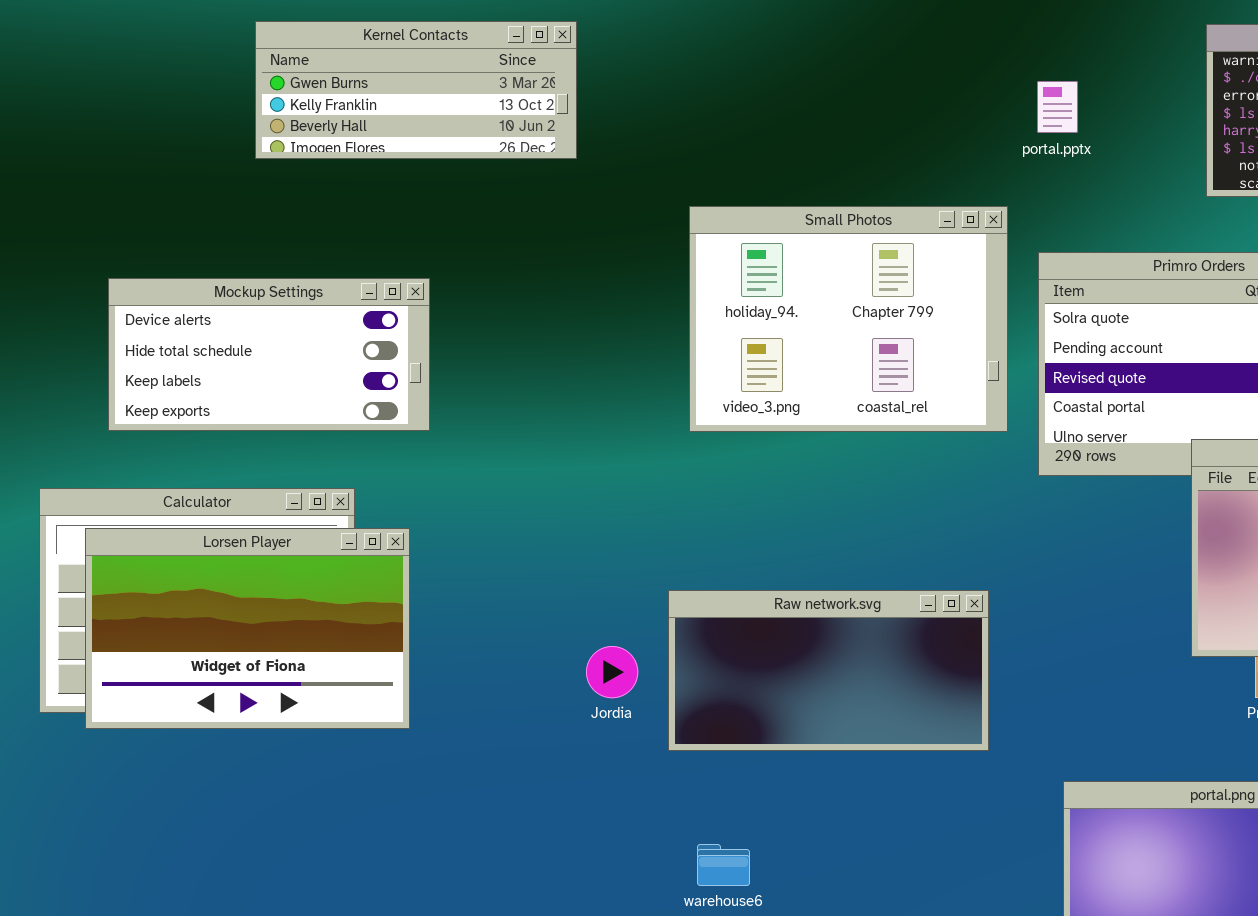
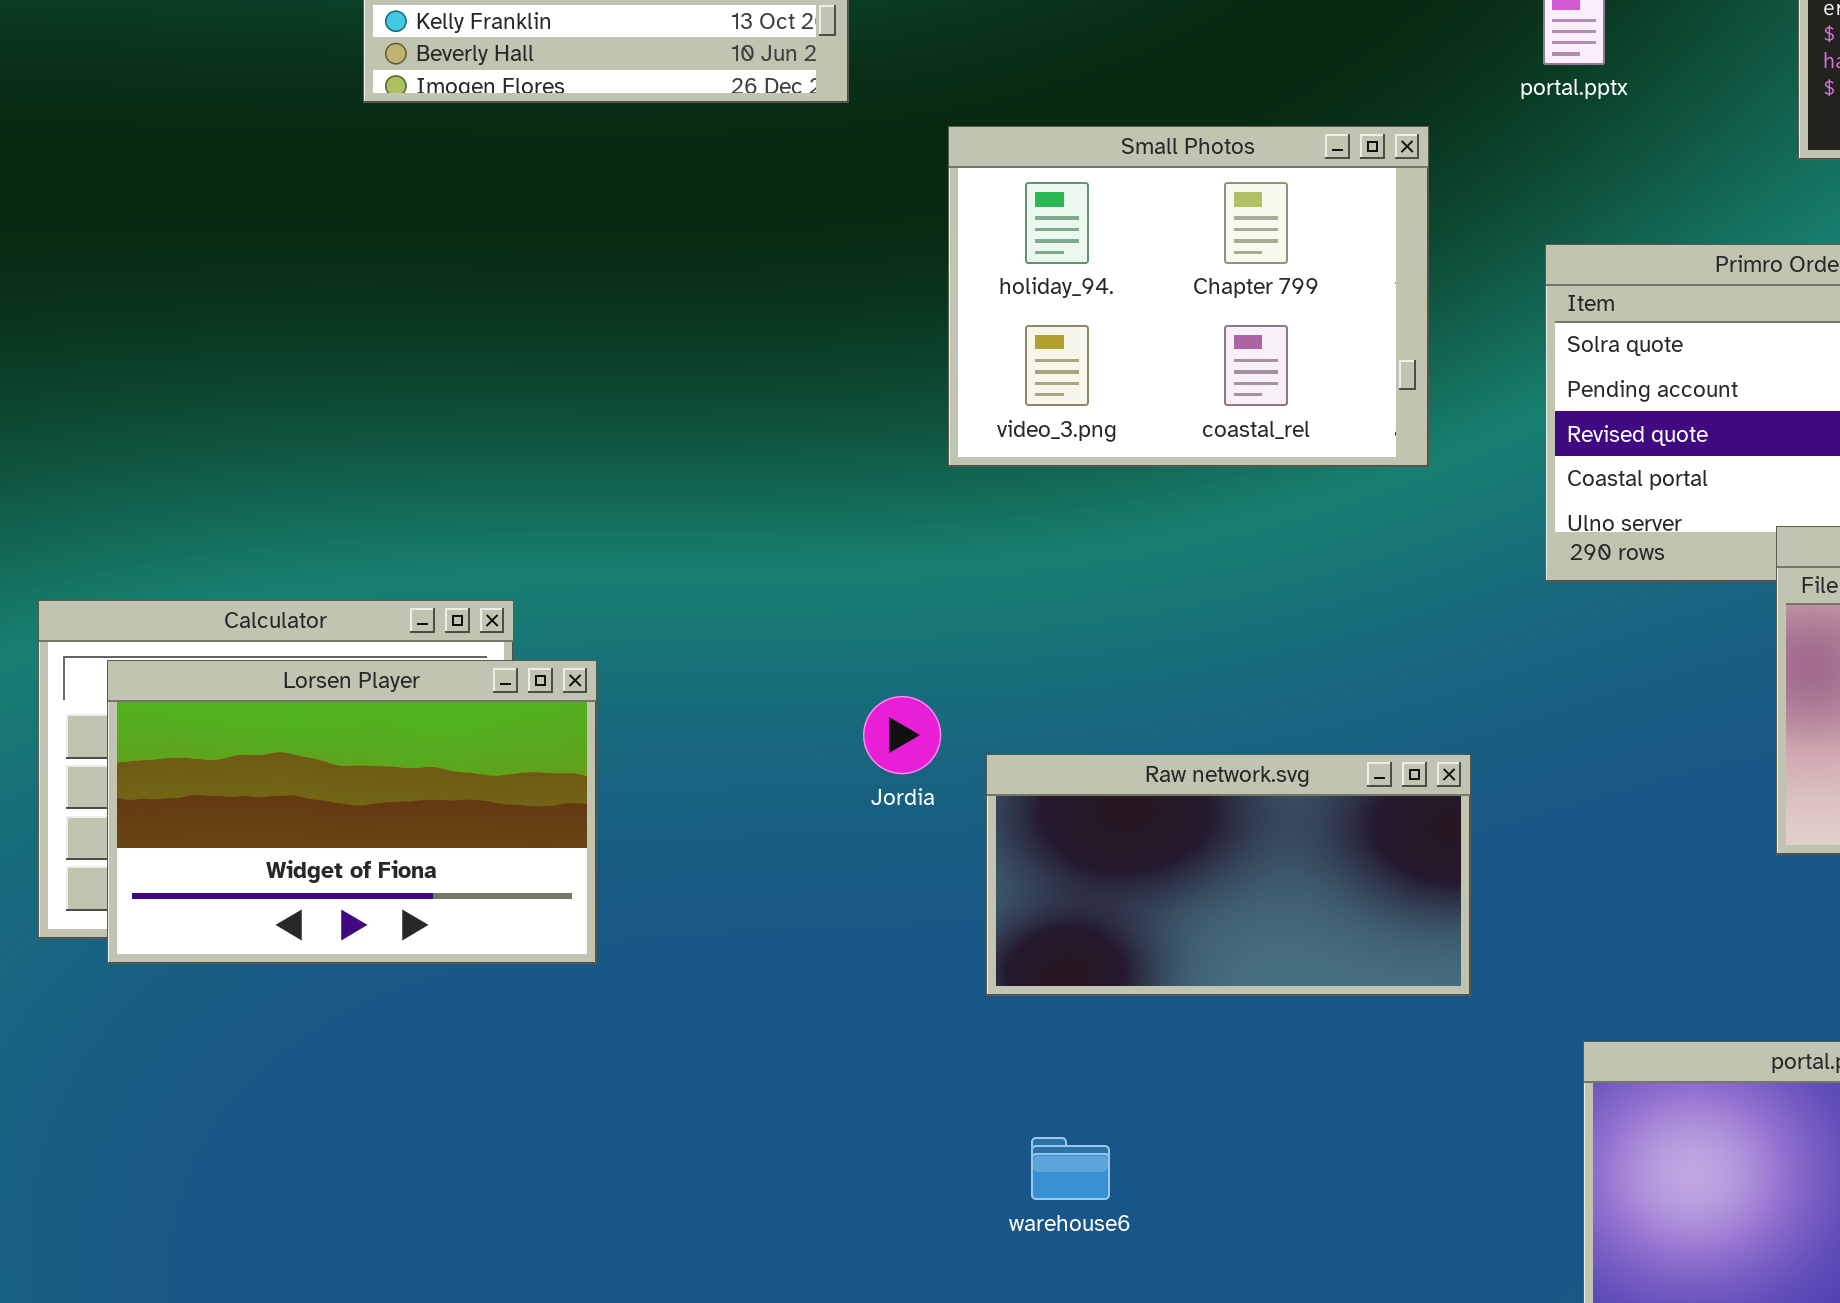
Small Photos: [689,206,1008,432] -> [948,126,1429,467], moved
Mockup Settings: [108,278,430,431] -> none, closed
Jordia: [586,646,638,698] -> [863,696,941,774], moved

